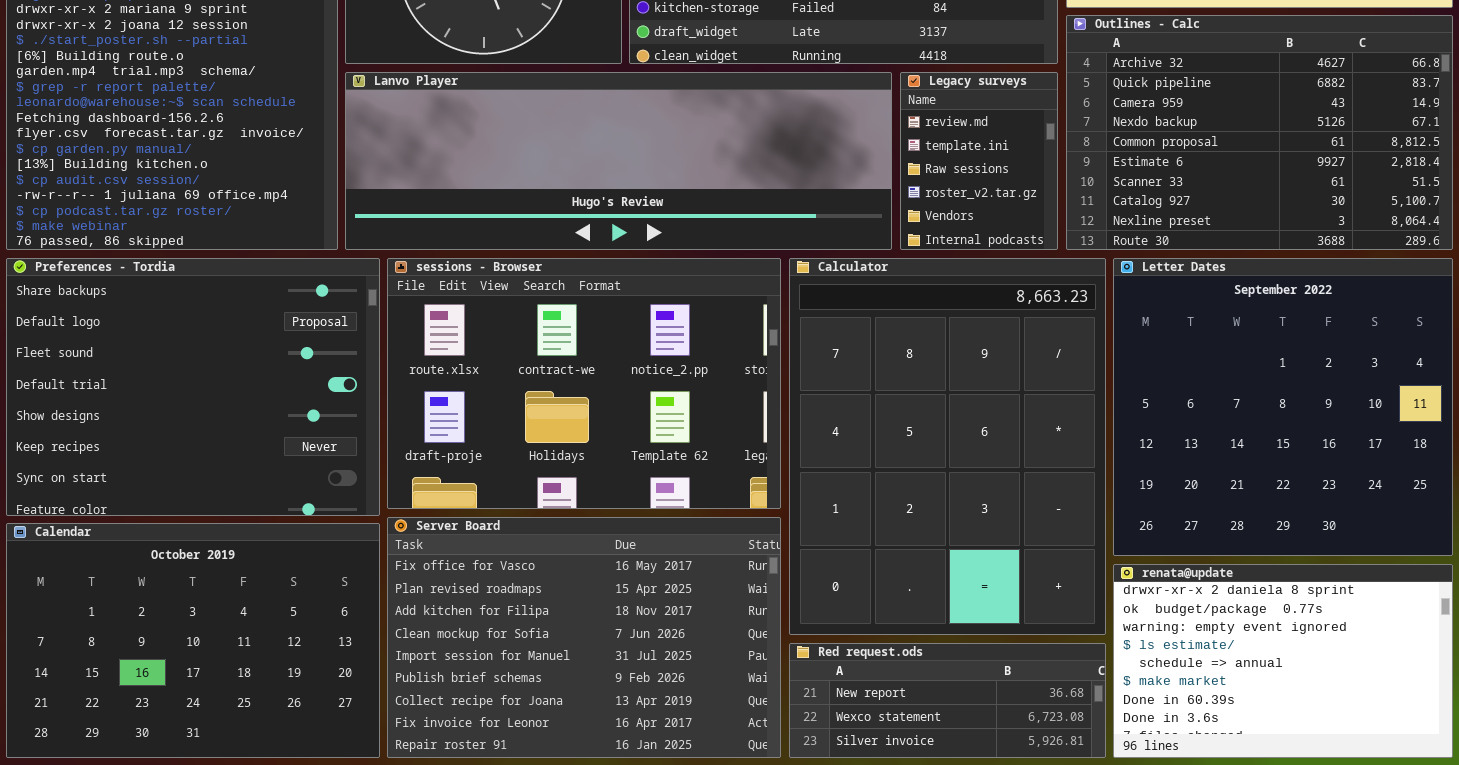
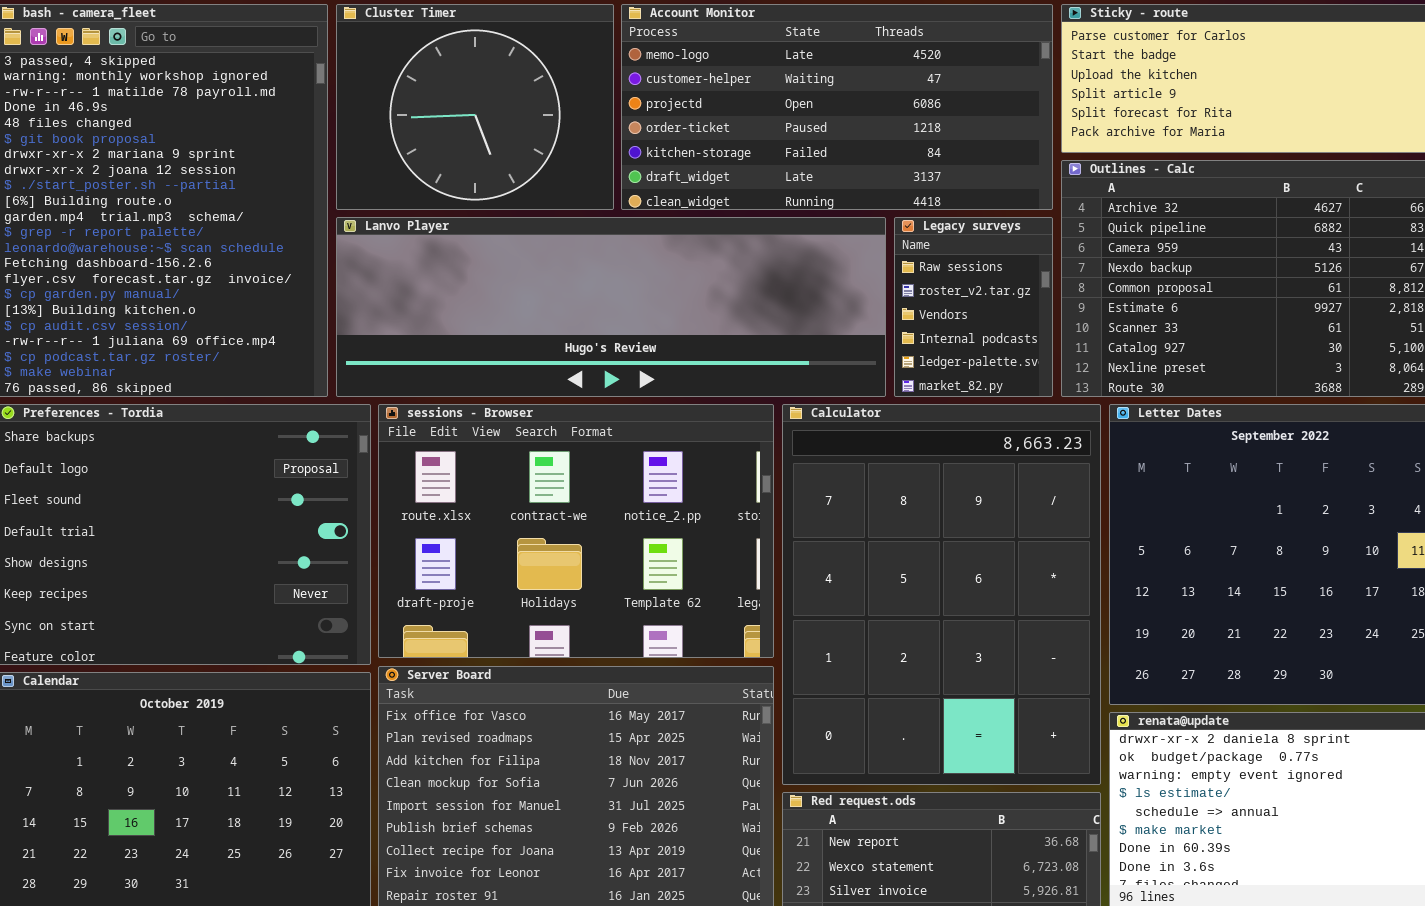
Legacy surveys: [900,72,1058,250] -> [894,217,1053,397], scrolled down 2 rows

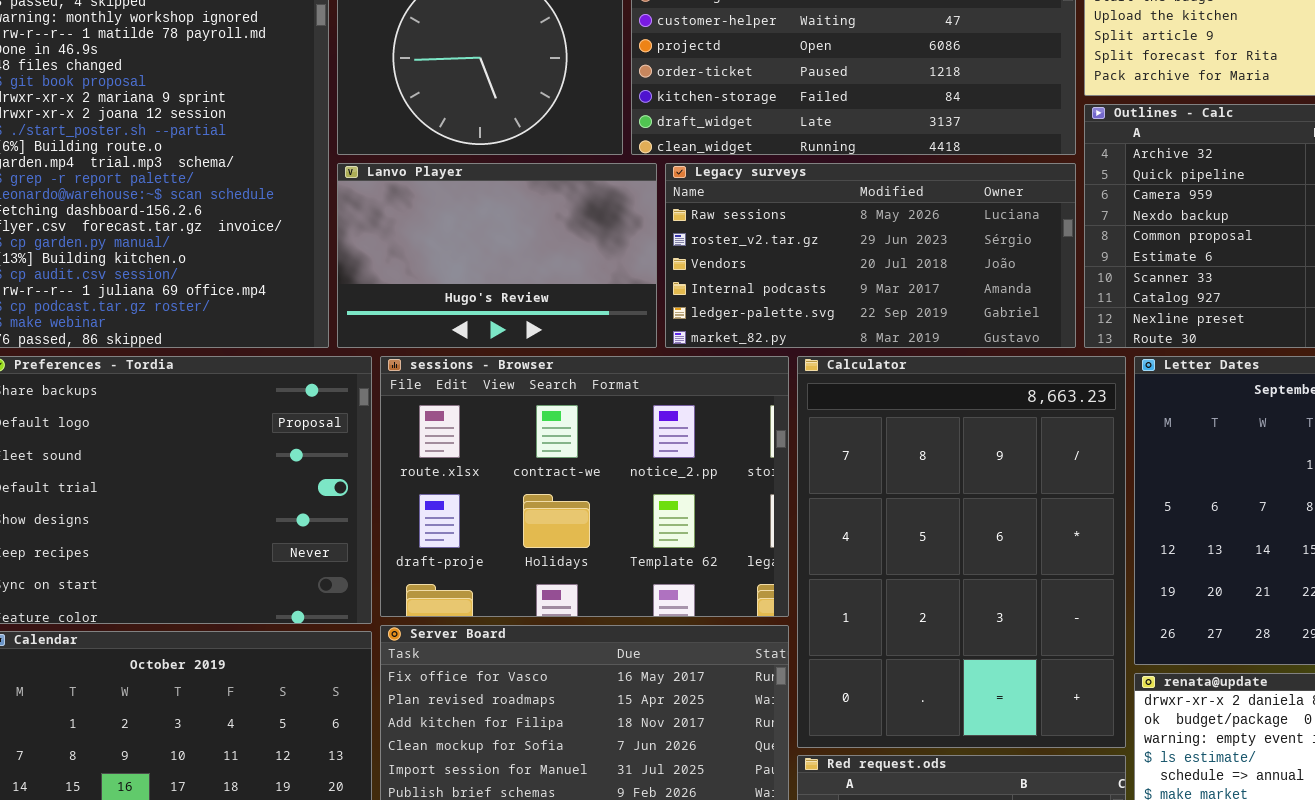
Lanvo Player: [336,217,886,397] -> [337,163,657,348], resized
Legacy surveys: [894,217,1053,397] -> [665,163,1076,348], resized

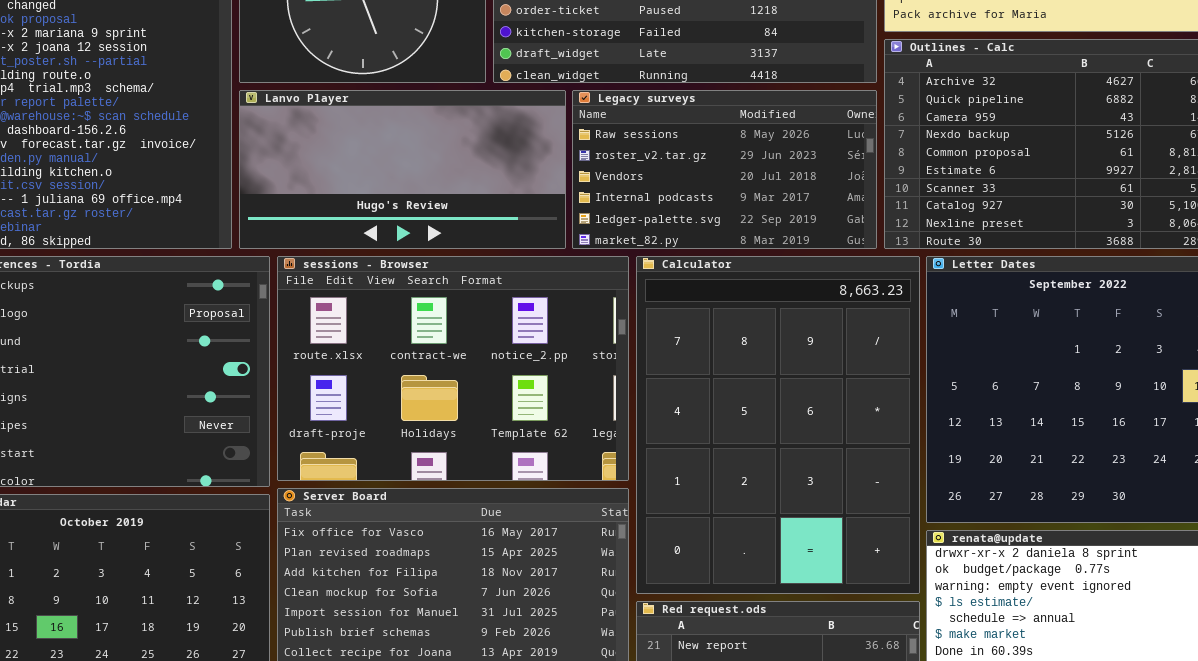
Lanvo Player: [337,163,657,348] -> [239,90,566,249], resized
Legacy surveys: [665,163,1076,348] -> [572,90,877,249], resized

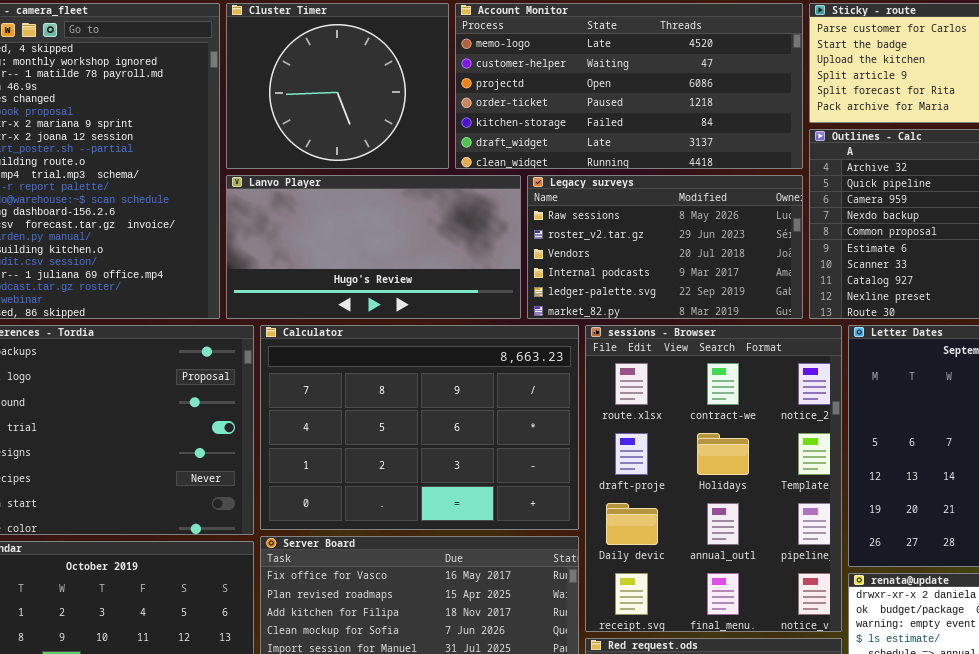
sessions - Browser: [277,256,629,481] -> [585,325,842,632], moved, resized
Calculator: [636,256,920,594] -> [260,325,579,530], moved, resized

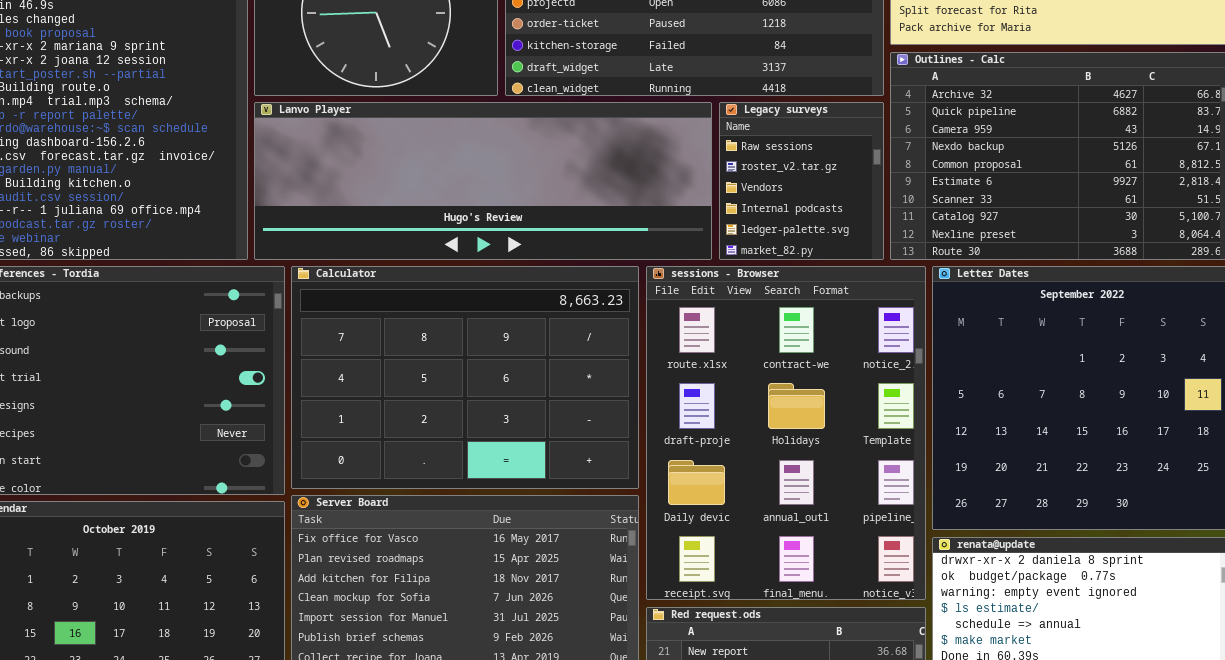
Lanvo Player: [226,175,521,319] -> [254,102,712,260], resized
Legacy surveys: [527,175,803,319] -> [719,102,884,260], resized

